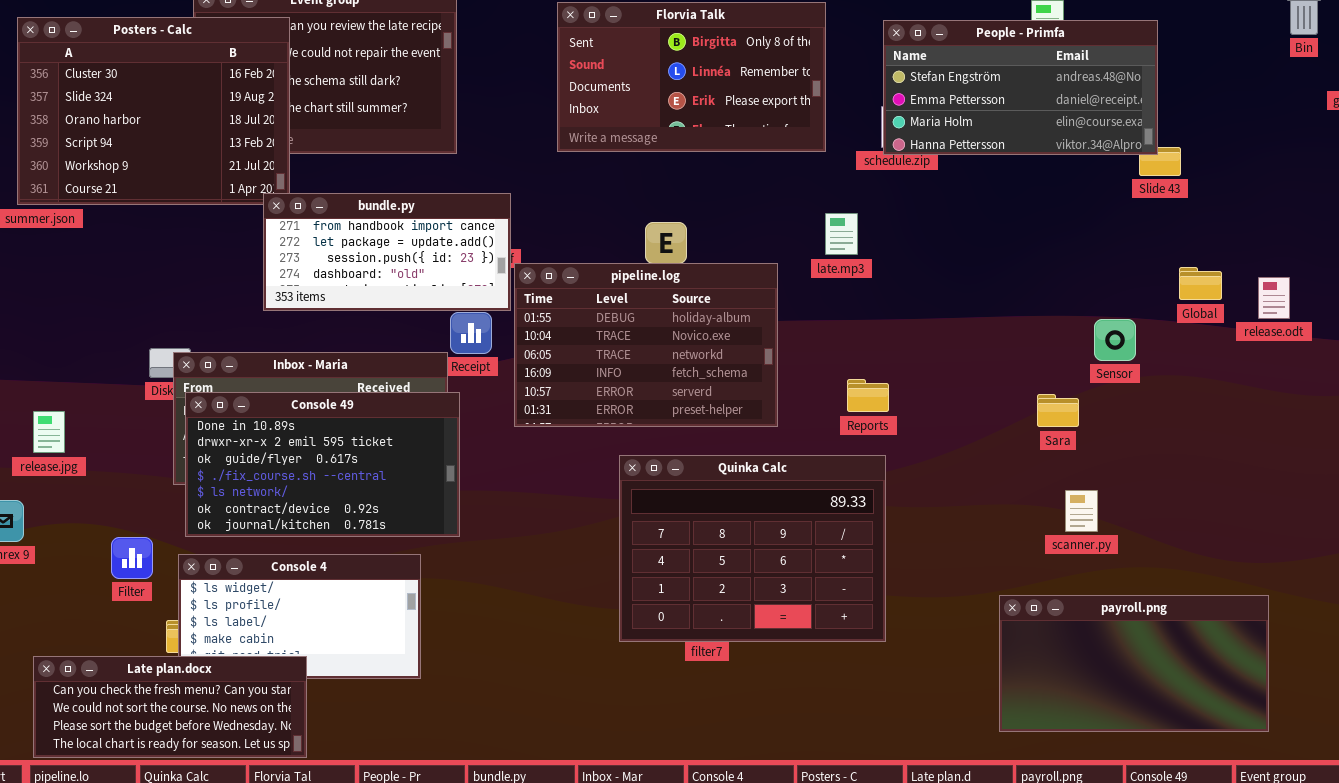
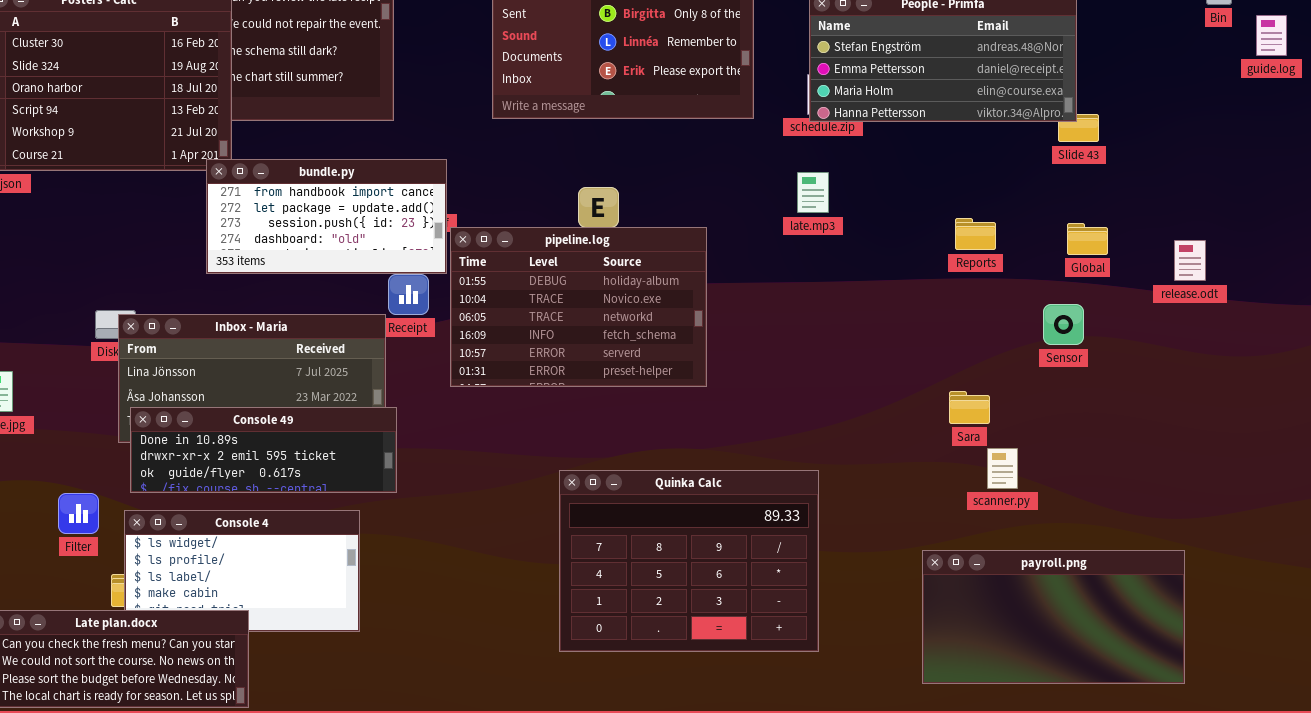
late.mp3: [825,213,858,255] -> [797,172,829,213], moved
Global: [1179,267,1222,300] -> [1067,223,1108,255], moved
Sensor: [1094,319,1136,361] -> [1043,304,1084,345], moved
Reports: [847,379,889,412] -> [955,218,996,250], moved
Console 49: [185,392,460,537] -> [130,407,397,493], resized
Sara: [1037,394,1079,427] -> [949,391,990,424], moved
Quinka Calc: [619,455,886,642] -> [559,470,819,652], moved

